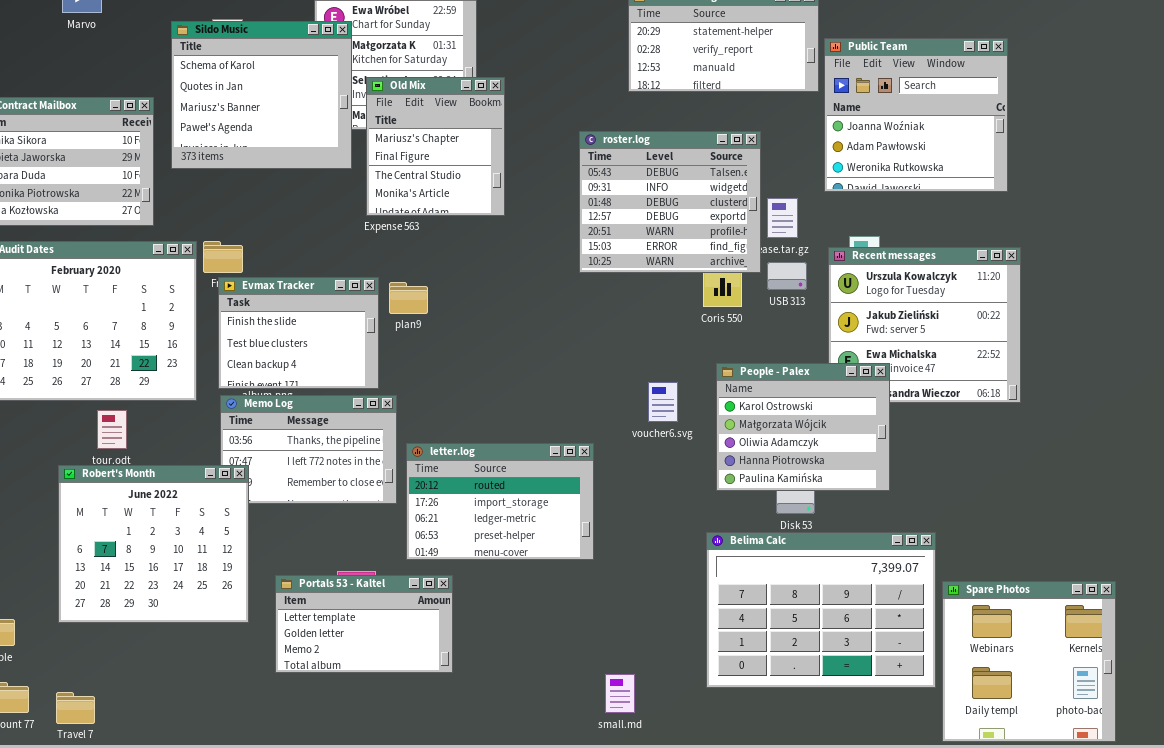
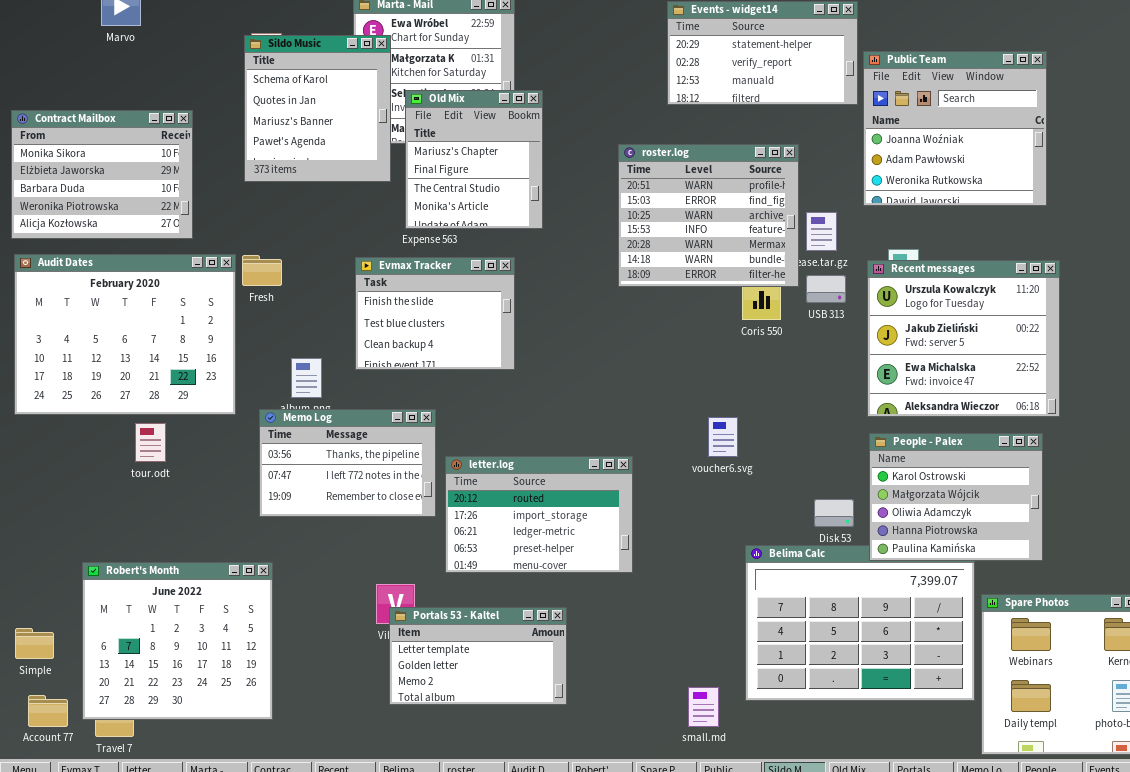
Sildo Music: [171,21,352,169] -> [244,35,391,182], resized
roster.log: [579,131,761,273] -> [618,144,799,287], scrolled down 4 rows
Evmax Tracker: [218,277,379,389] -> [355,257,515,370], moved
People - Palex: [716,363,890,491] -> [869,433,1043,561], moved
voucher6.svg: [648,382,678,422] -> [708,417,738,457], moved
Robert's Month: [58,465,249,623] -> [82,562,273,720], moved
Portals 53 - Kaltel: [275,575,453,673] -> [389,607,567,705], moved
small.md: [605,674,635,713] -> [688,687,719,727], moved

